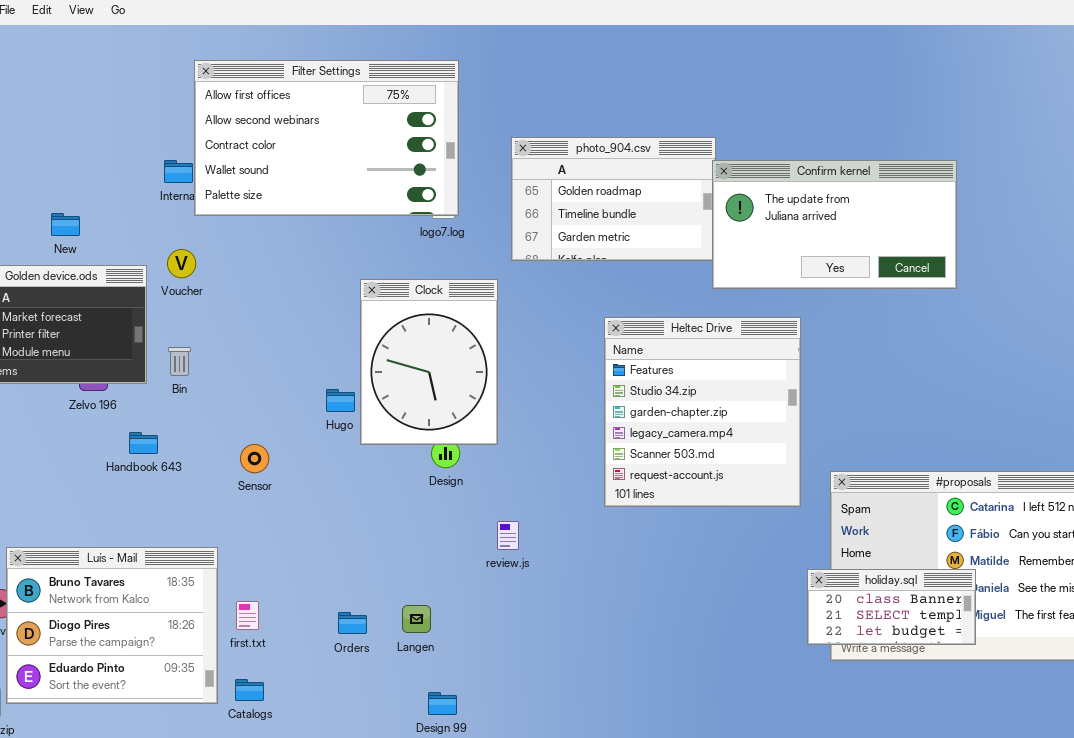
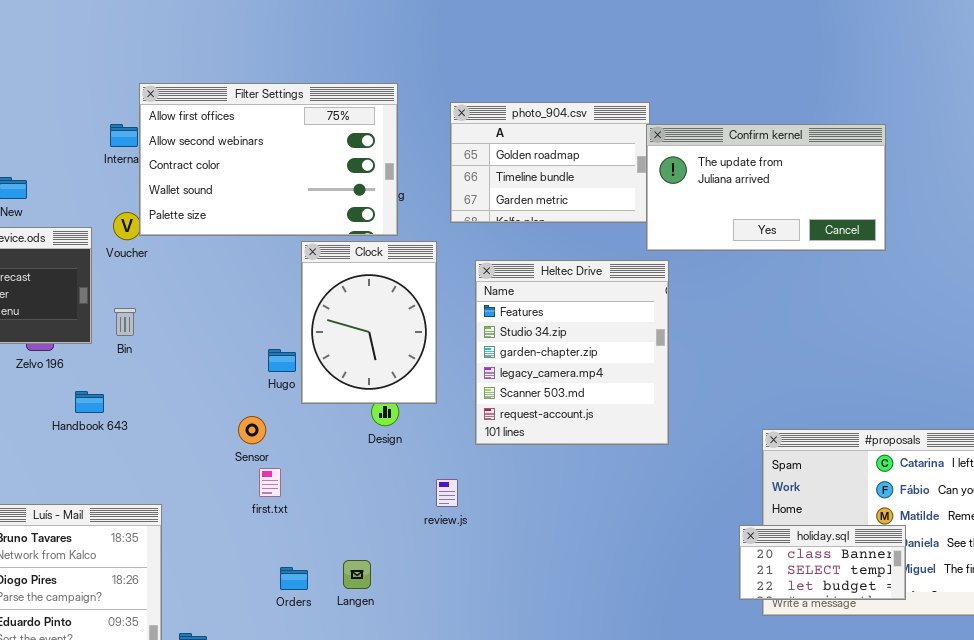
Filter Settings: [194,60,459,216] -> [139,83,398,236], moved
Heltec Drive: [604,317,801,507] -> [475,260,669,445], moved
Sensor: [240,444,269,473] -> [238,416,266,444], moved
first.txt: [236,601,259,630] -> [259,468,281,497], moved

